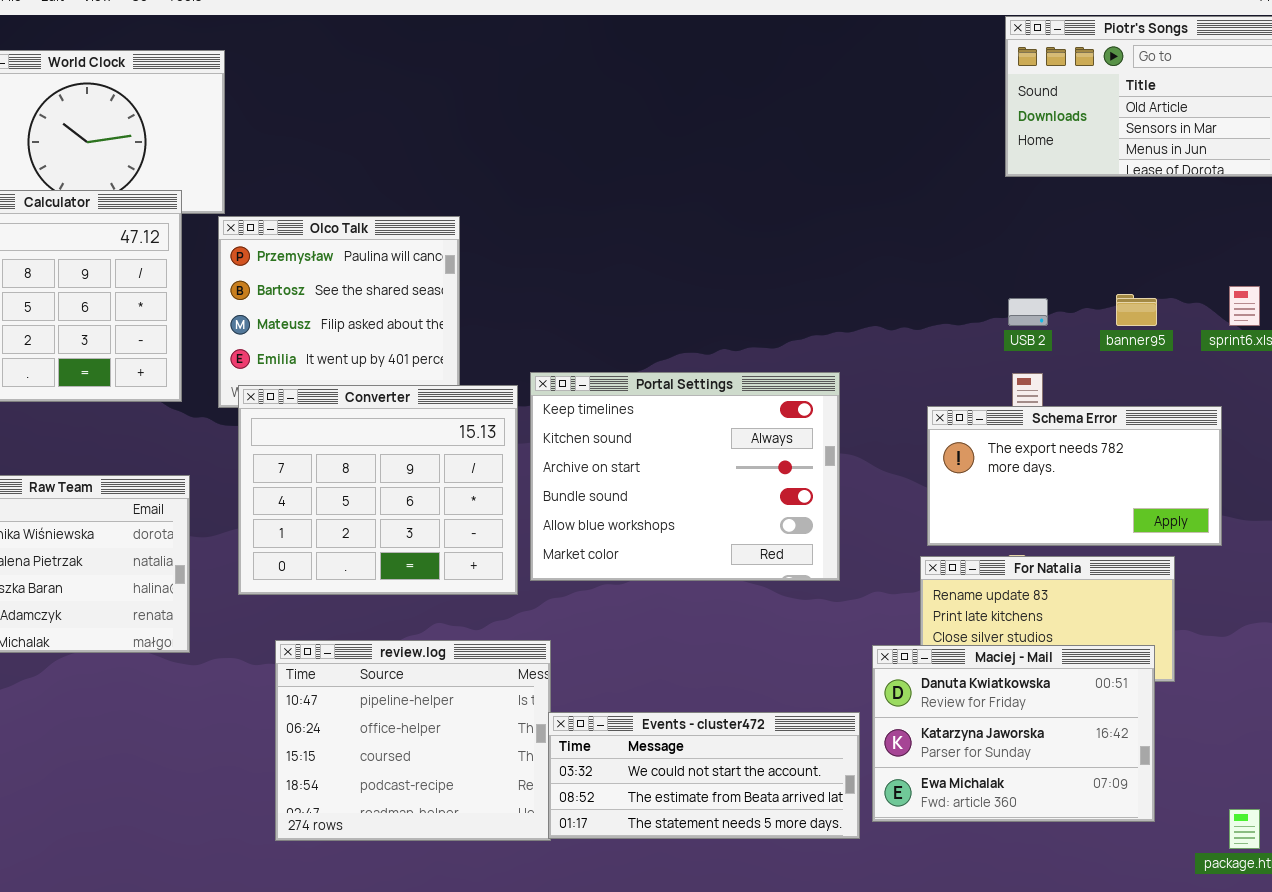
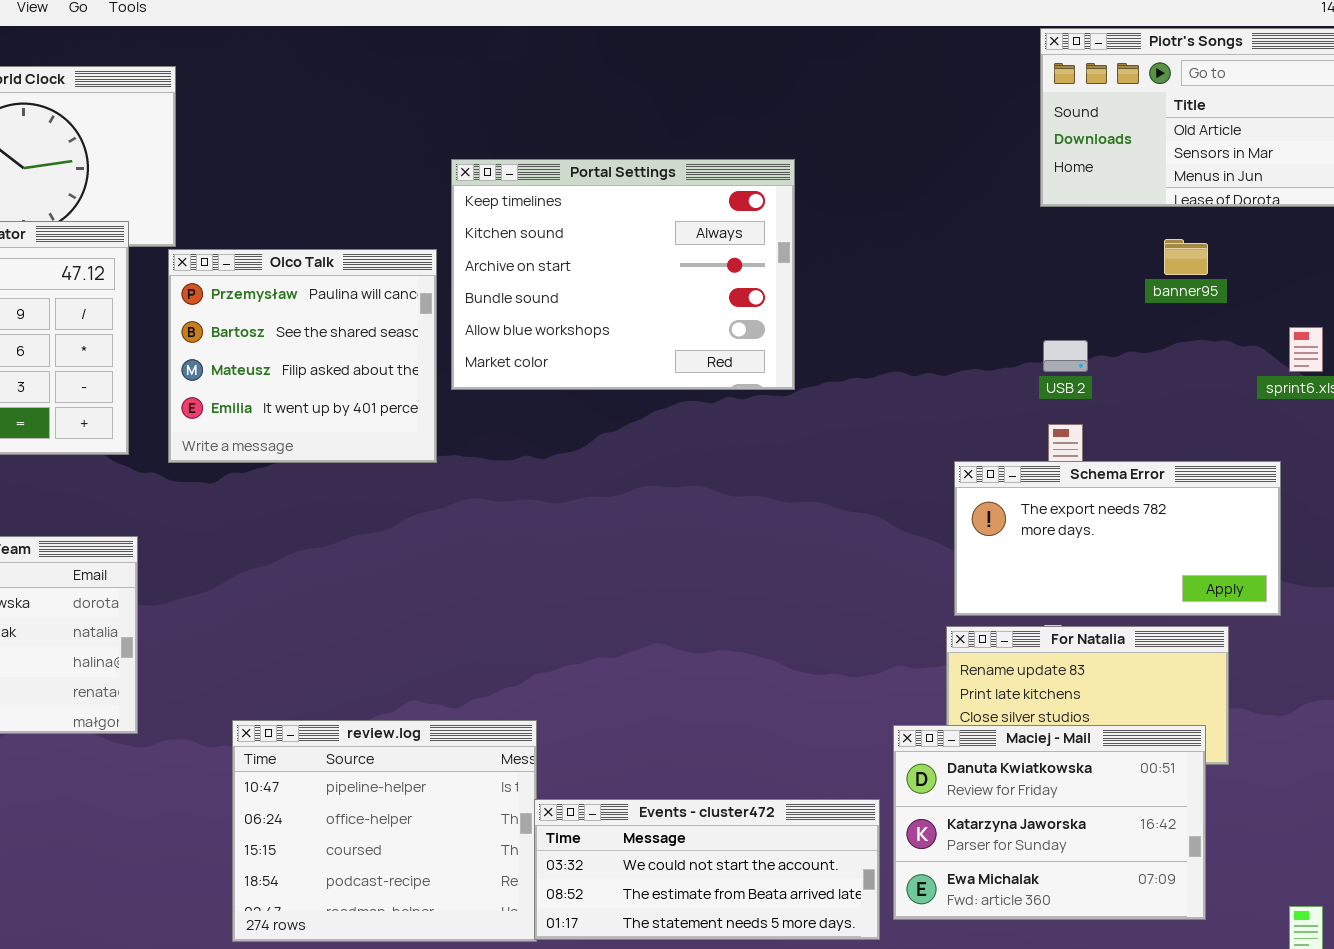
banner95: [1116,294,1157,326] -> [1164,239,1208,275], moved
Portal Settings: [530,372,840,581] -> [451,159,795,390], moved
Converter: [238,385,518,595] -> none, closed

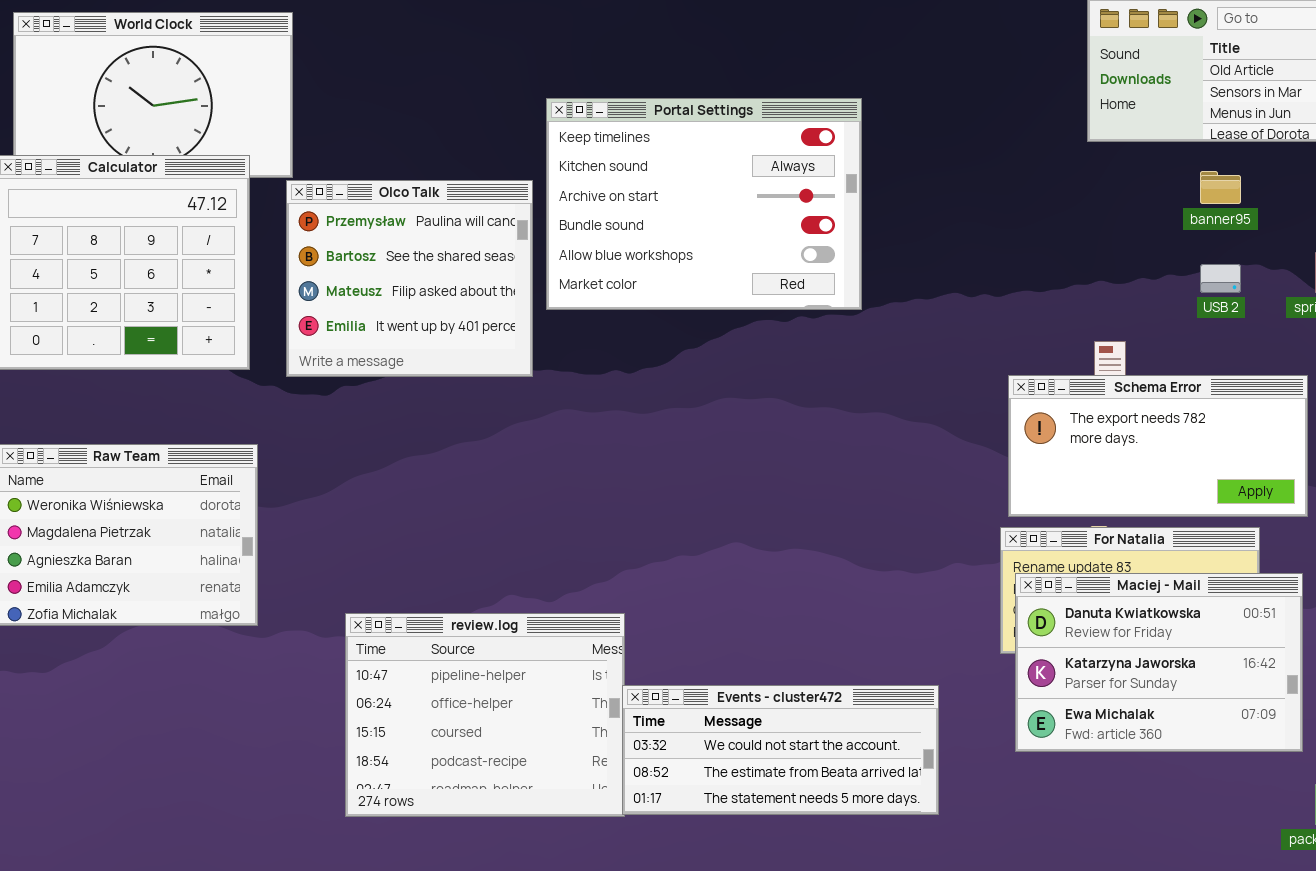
USB 2: [1043,340,1088,372] -> [1200,264,1241,293], moved
Maciej - Mail: [893,725,1206,920] -> [1015,573,1303,752], moved

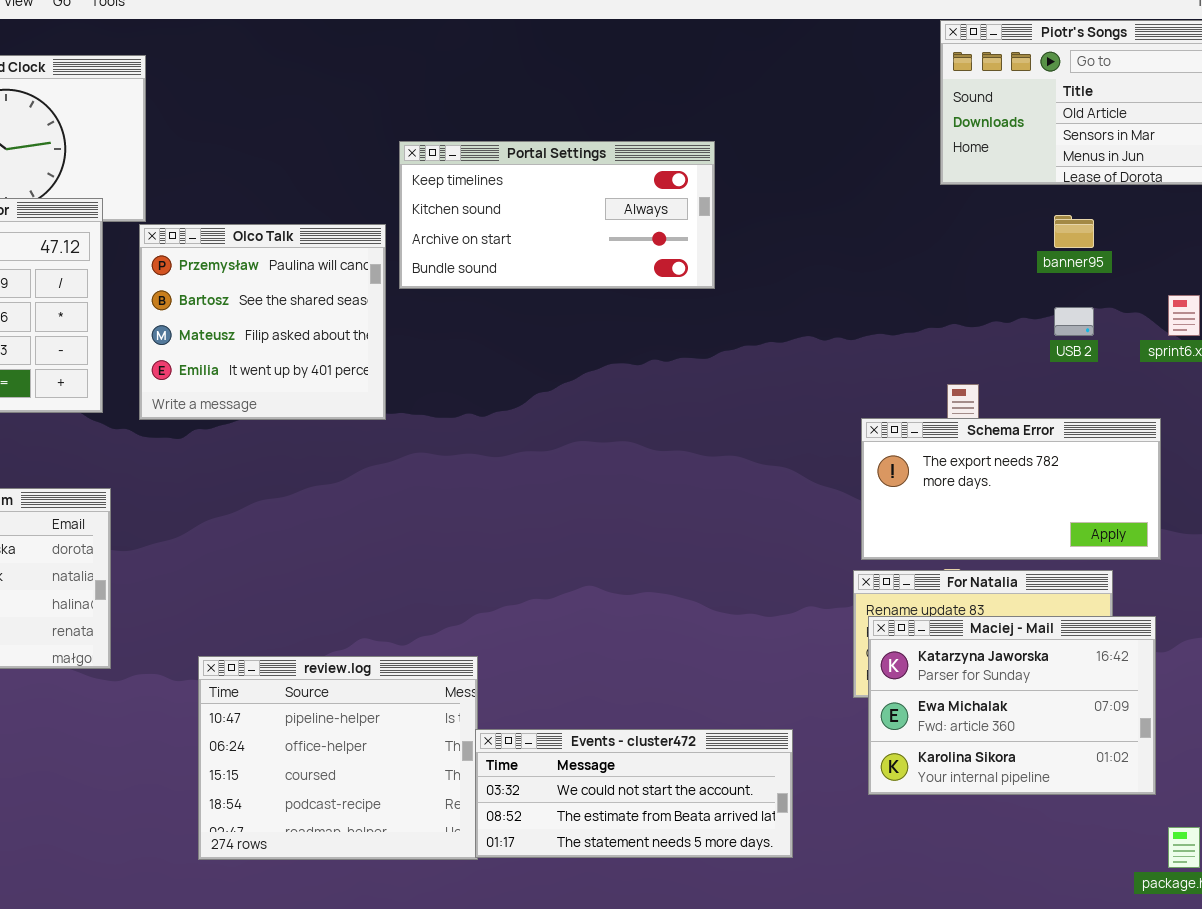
Portal Settings: [546,98,862,310] -> [399,141,715,289], resized
Maciej - Mail: [1015,573,1303,752] -> [868,616,1156,795], scrolled down 1 row

